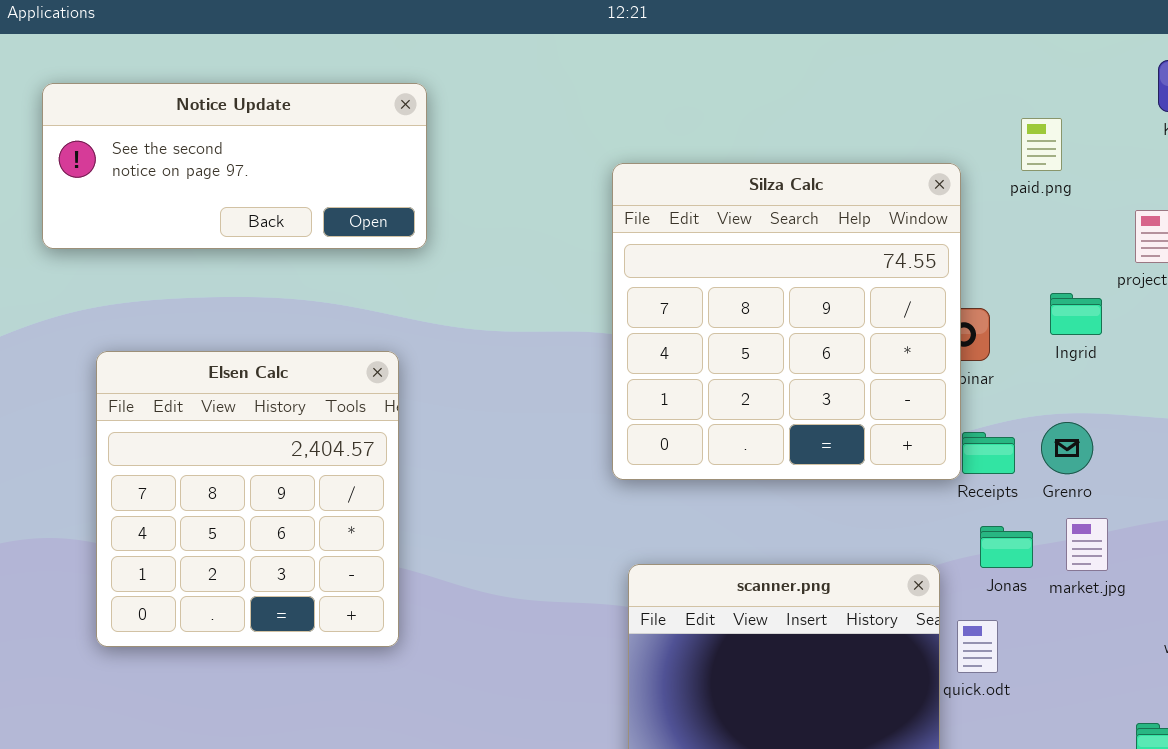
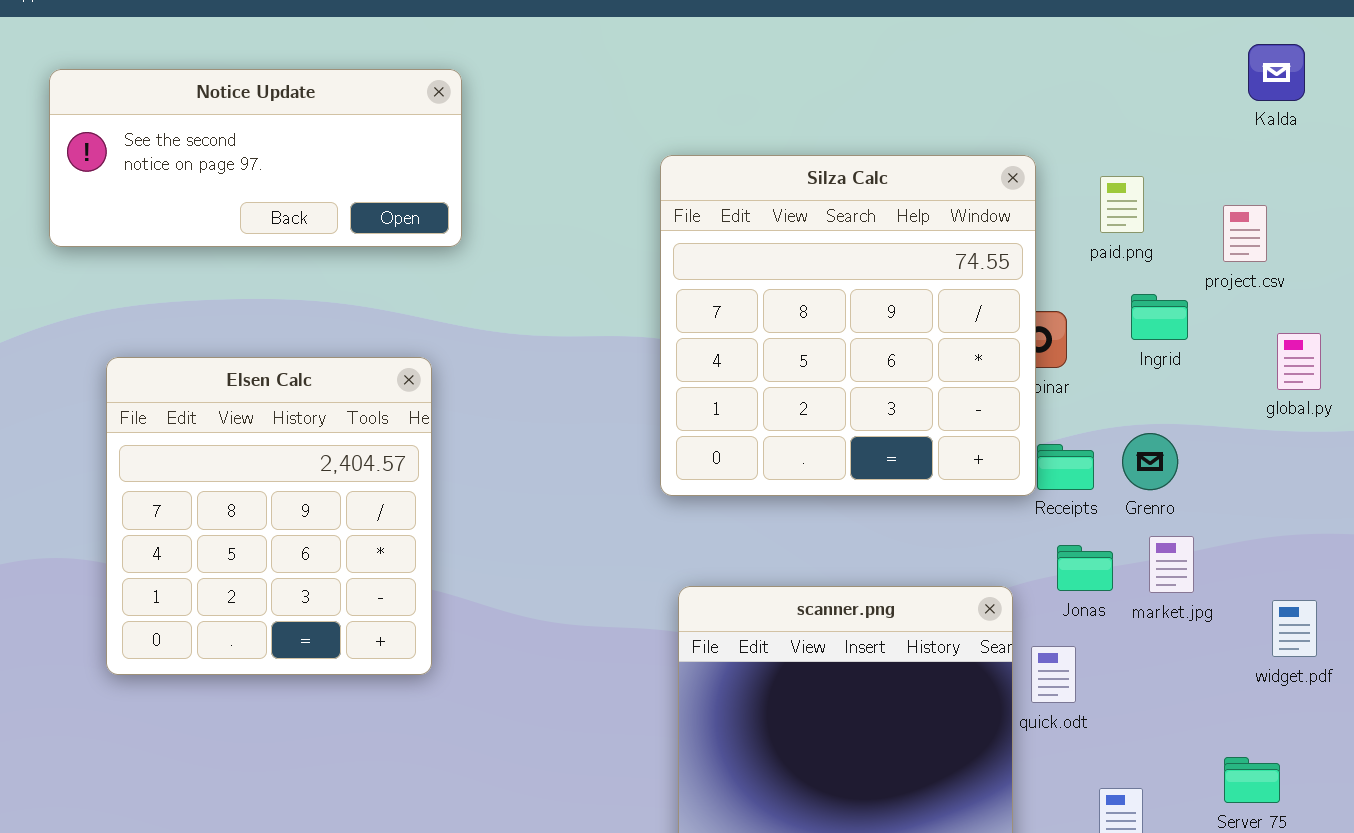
paid.png: [1021,118,1062,171] -> [1100,176,1144,233], moved

